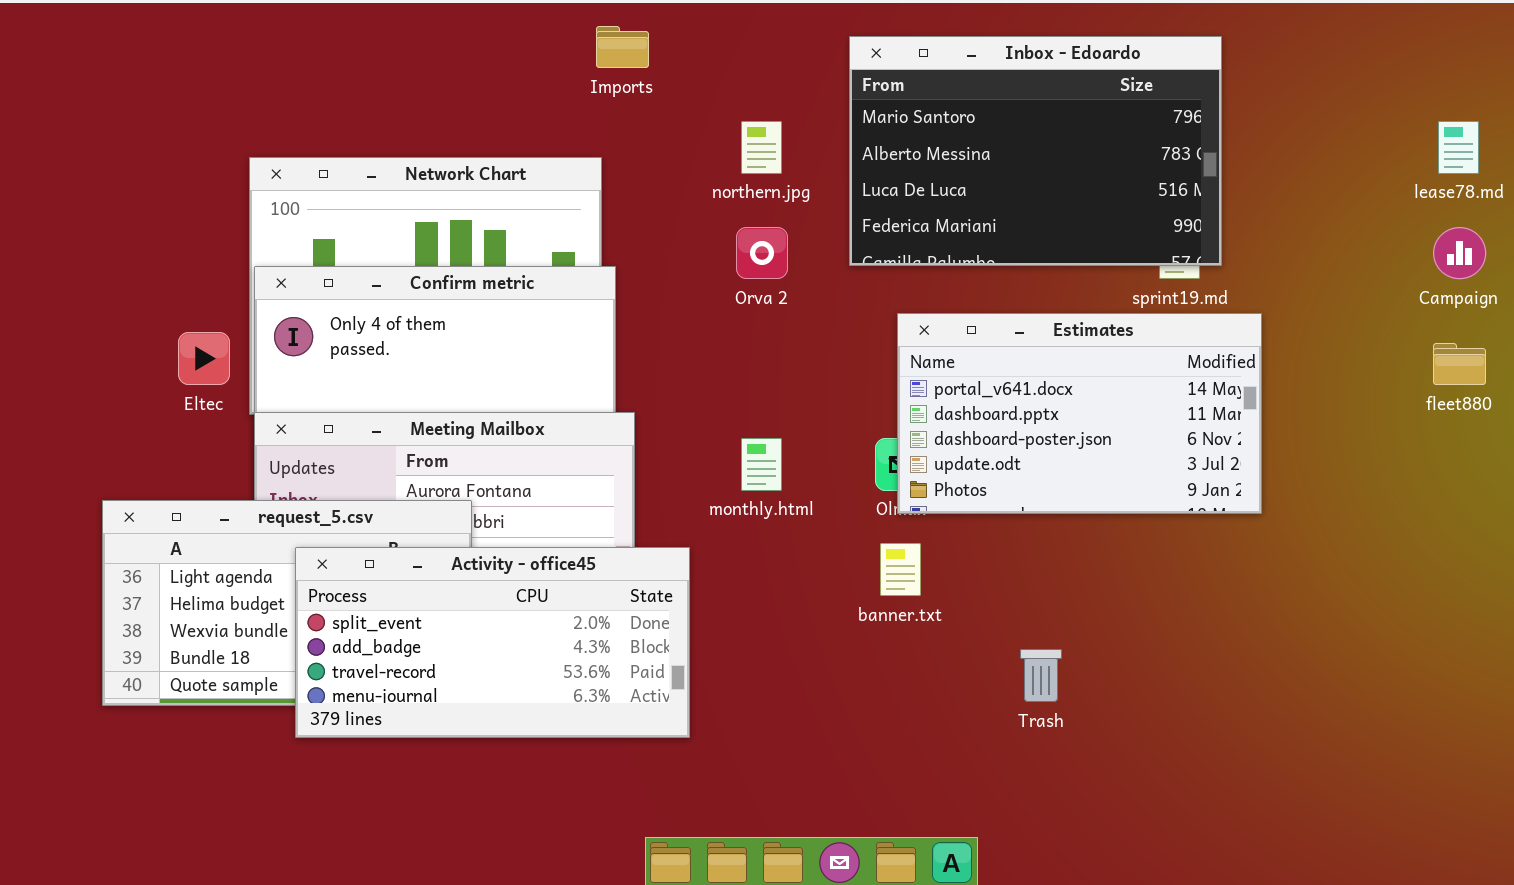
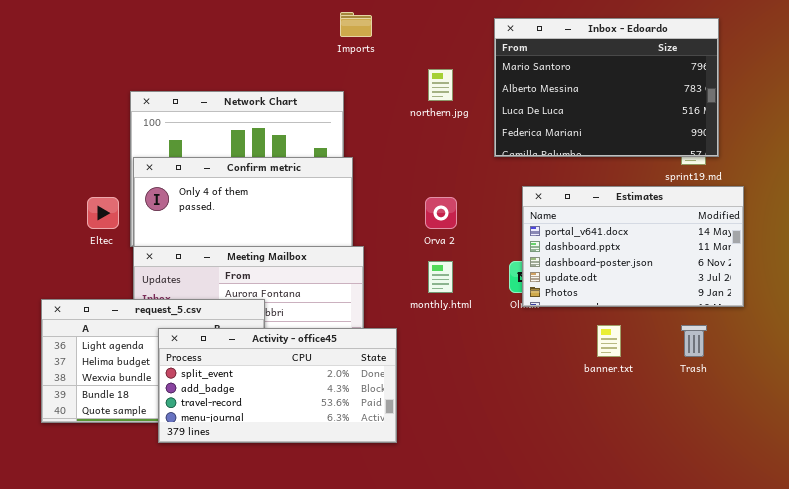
Orva 2: [736,227,788,279] -> [425,197,457,229], moved
banner.txt: [880,543,921,596] -> [597,325,621,357], moved
Trash: [1020,649,1062,702] -> [681,325,707,357], moved

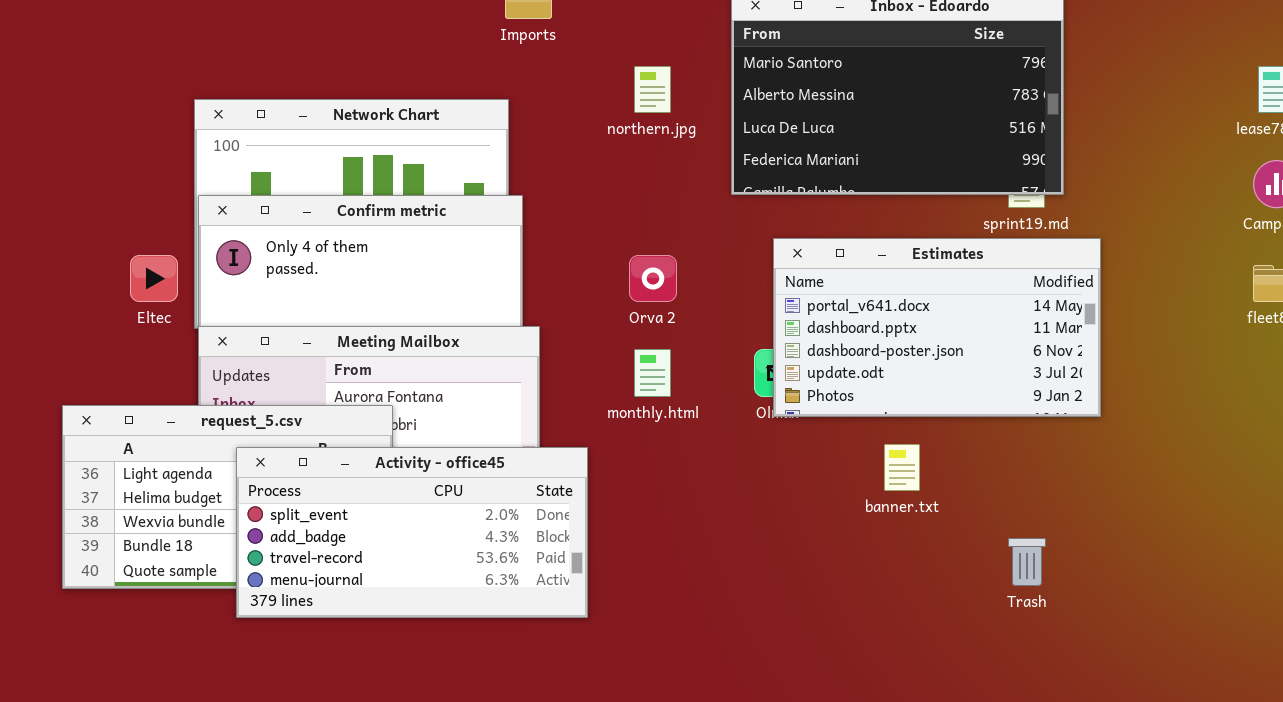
Trash: [681,325,707,357] -> [1008,538,1046,586], moved

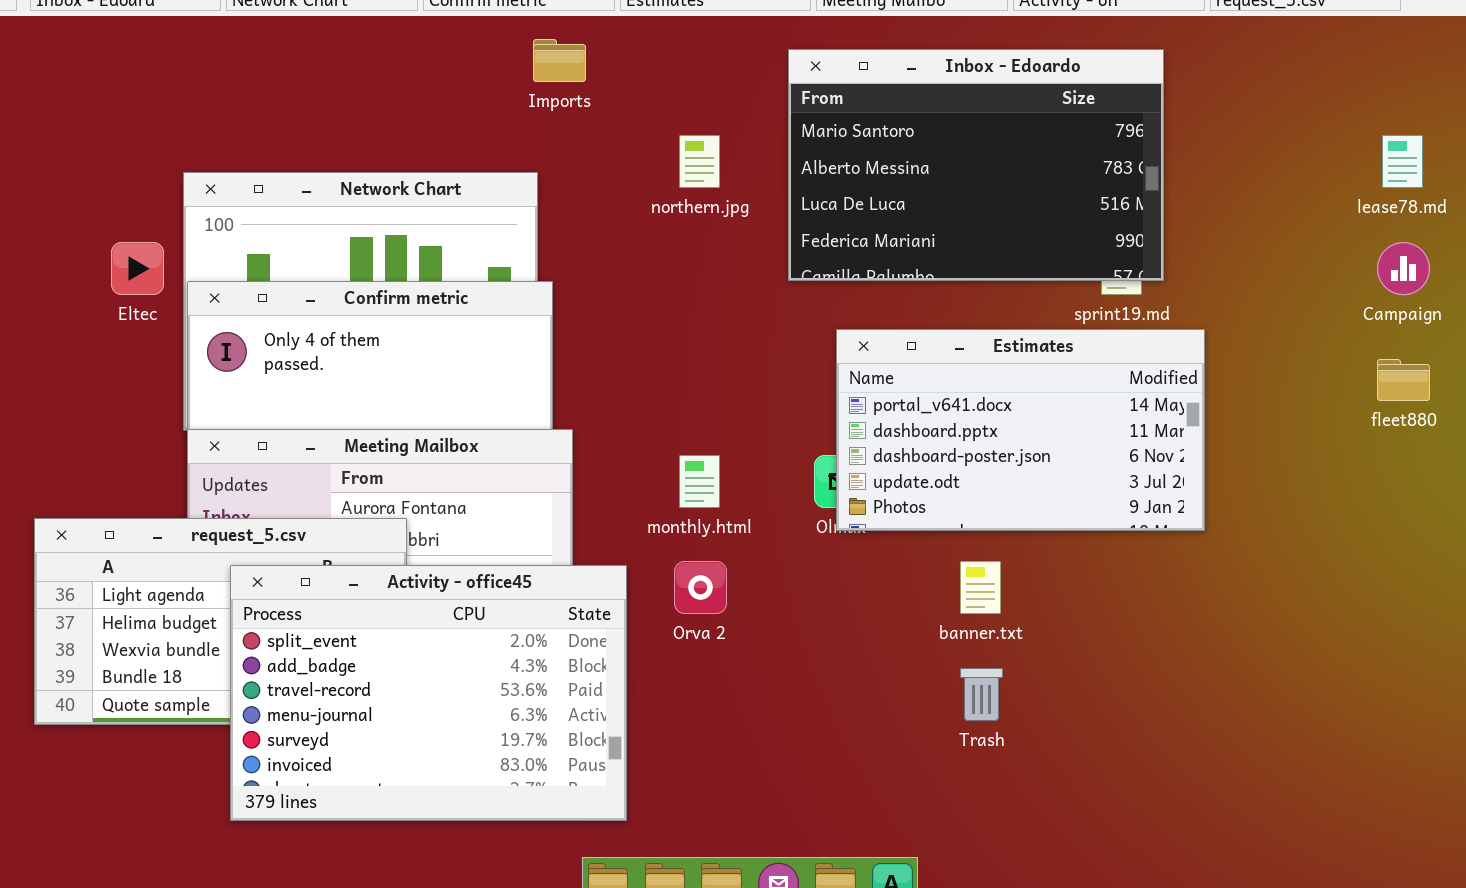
Eltec: [130,255,178,302] -> [111,242,164,295], moved
Orva 2: [629,255,677,302] -> [674,561,727,614], moved
Activity - office45: [236,447,588,618] -> [230,565,627,821], resized
Trash: [1008,538,1046,586] -> [960,668,1003,721], moved

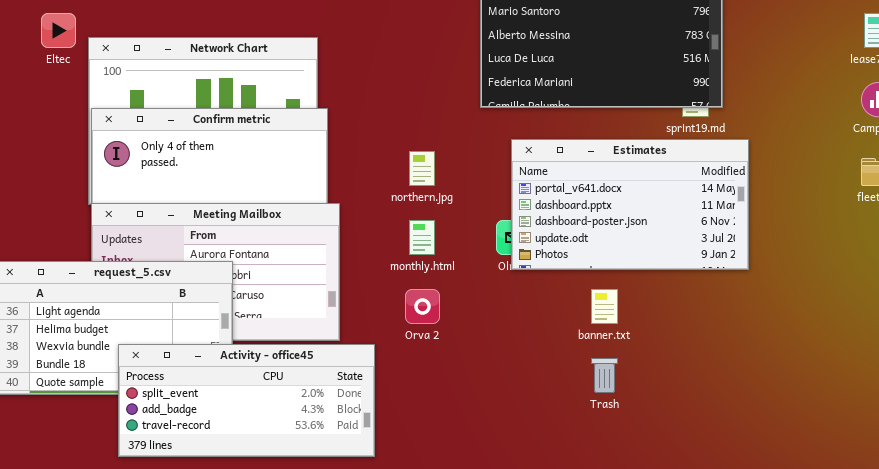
northern.jpg: [679,135,720,188] -> [409,151,435,186], moved
Eltec: [111,242,164,295] -> [41,13,76,48], moved
Activity - office45: [230,565,627,821] -> [118,344,375,457], resized

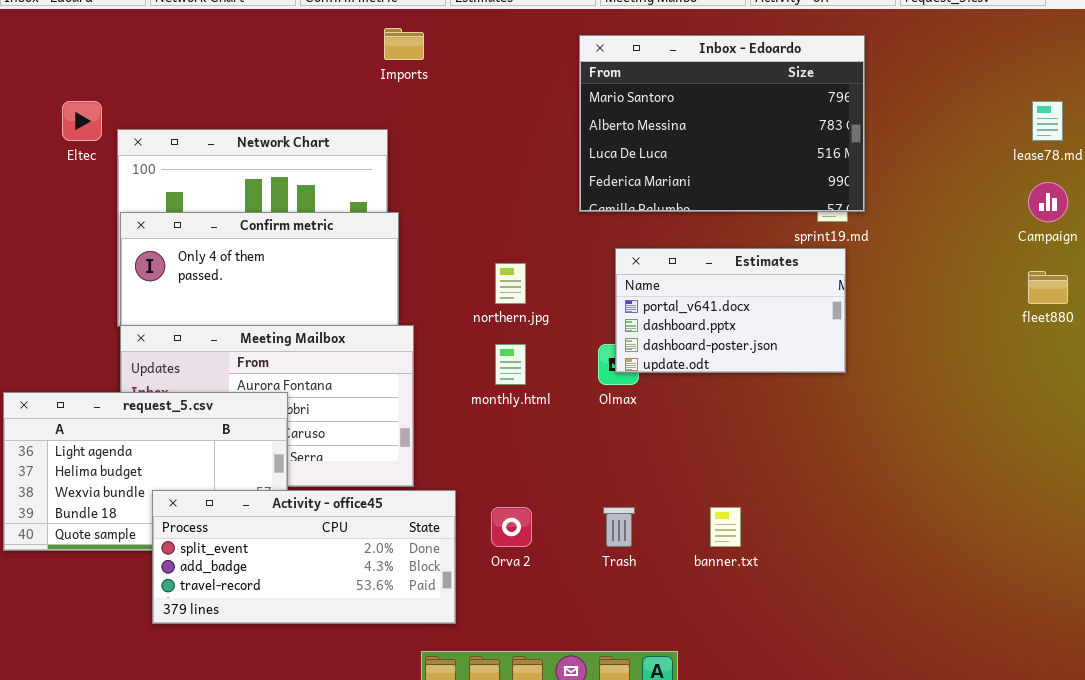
Estimates: [511,139,749,270] -> [615,248,846,373], resized
Orva 2: [405,289,440,324] -> [491,507,532,547], moved
banner.txt: [591,289,618,324] -> [710,507,741,547], moved
Trash: [591,358,618,393] -> [603,507,635,547], moved

